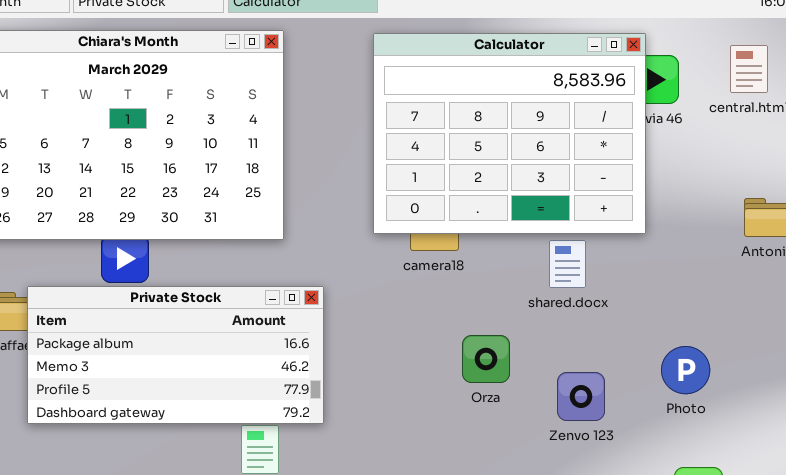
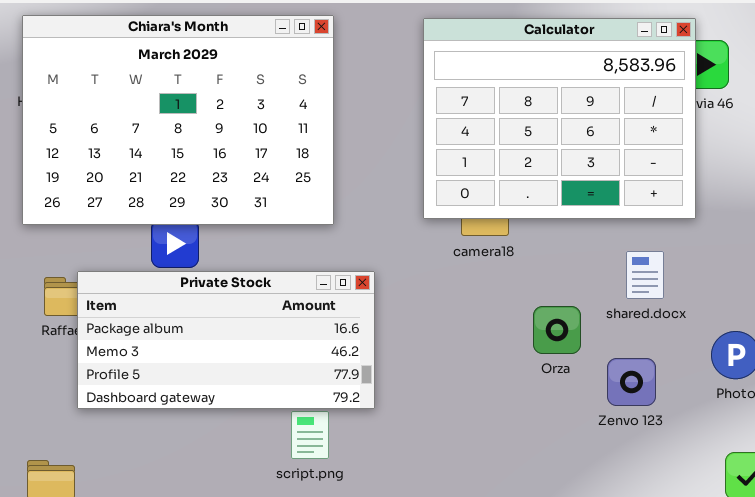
shared.docx: [549,240,586,288] -> [626,251,664,299], moved
Orza: [462,335,510,383] -> [533,306,581,354], moved

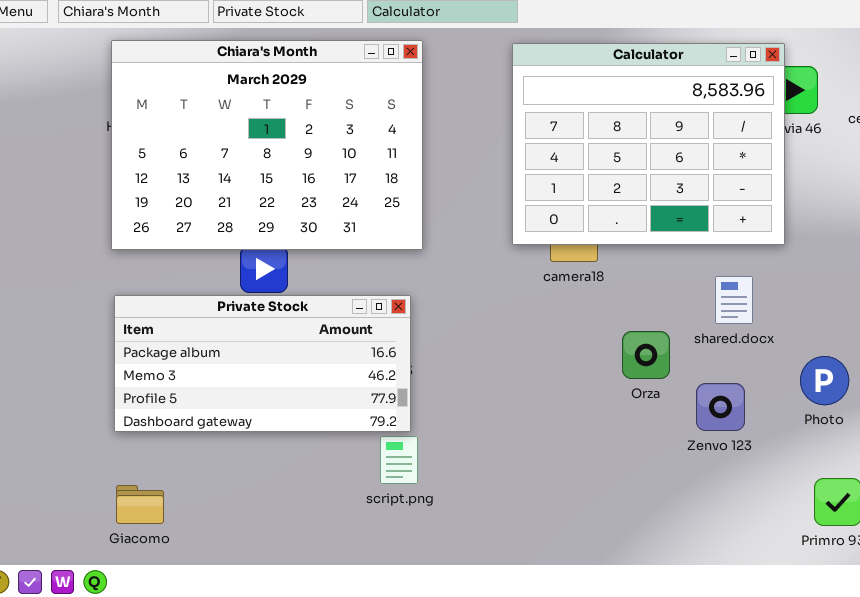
Private Stock: [77,271,375,409] -> [114,295,411,432], moved

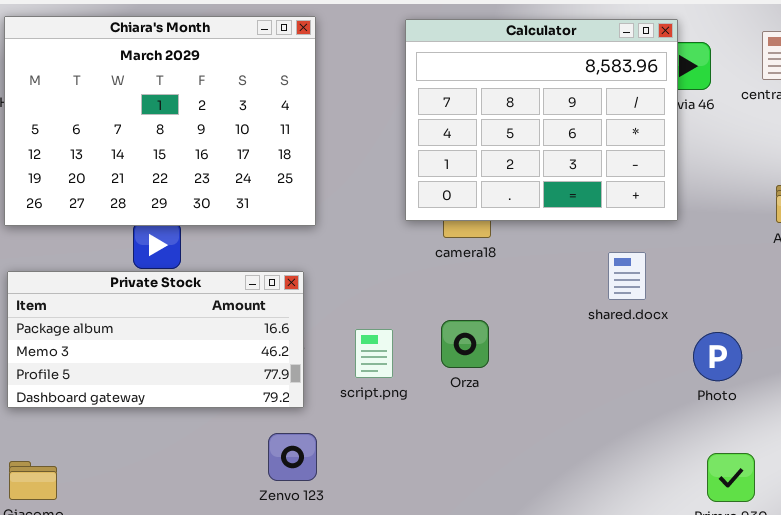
Orza: [622,331,670,379] -> [441,320,489,368], moved
Zenvo 123: [696,383,745,431] -> [268,433,317,481], moved
script.png: [380,436,418,484] -> [355,329,393,378], moved

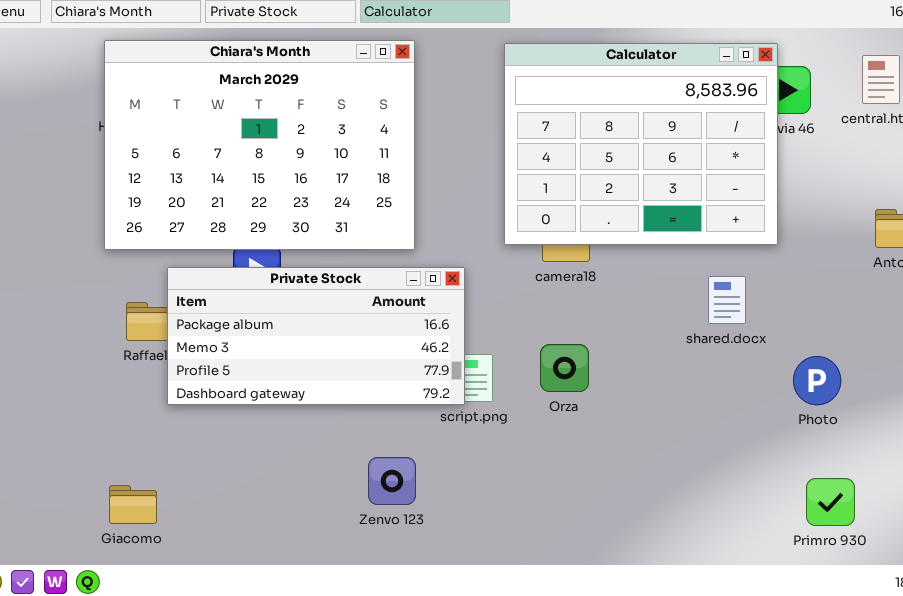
Private Stock: [7,271,304,408] -> [167,267,465,405], moved

